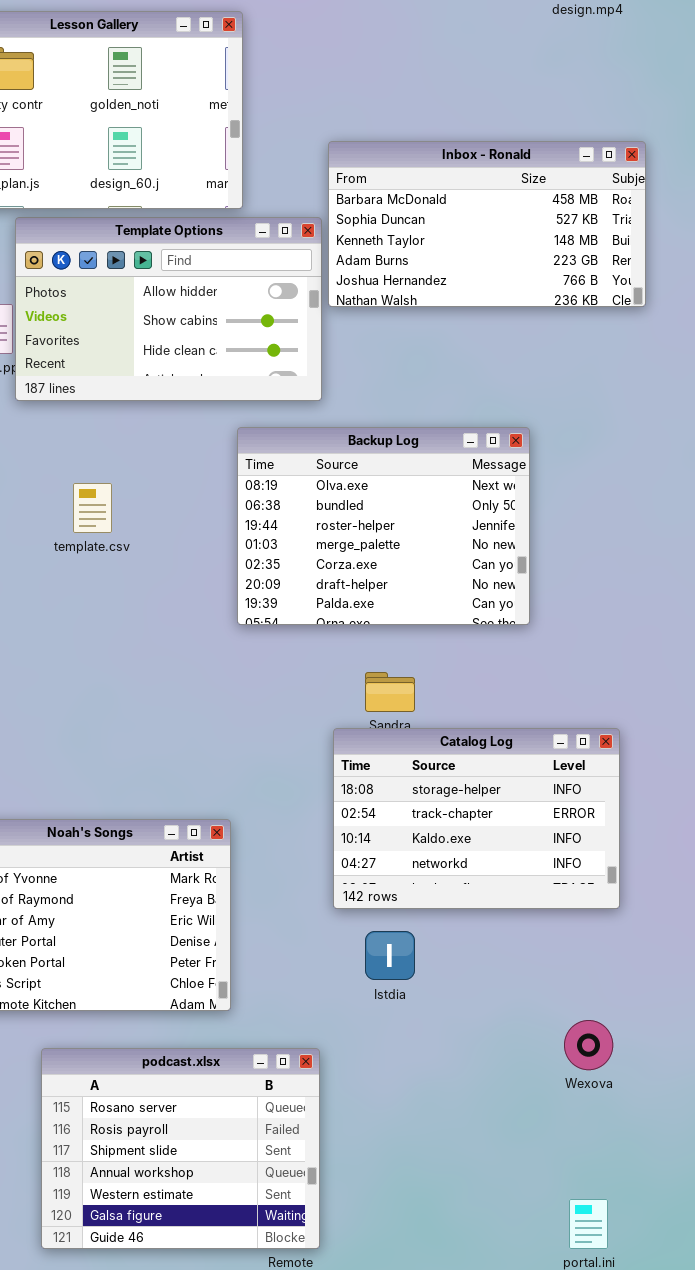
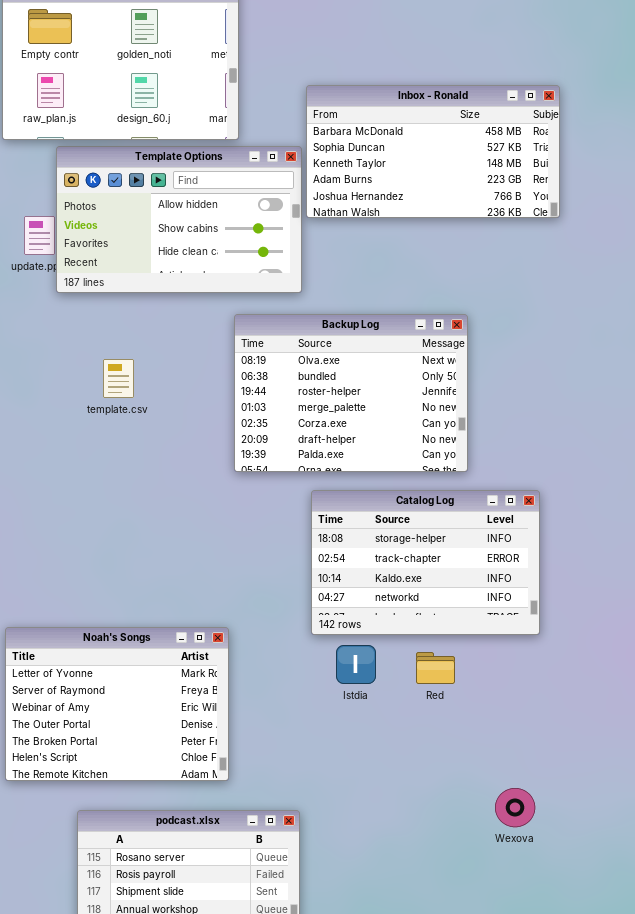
Catalog Log: [333,728,620,909] -> [311,490,540,635], moved
Istdia: [365,931,415,980] -> [336,645,376,684], moved

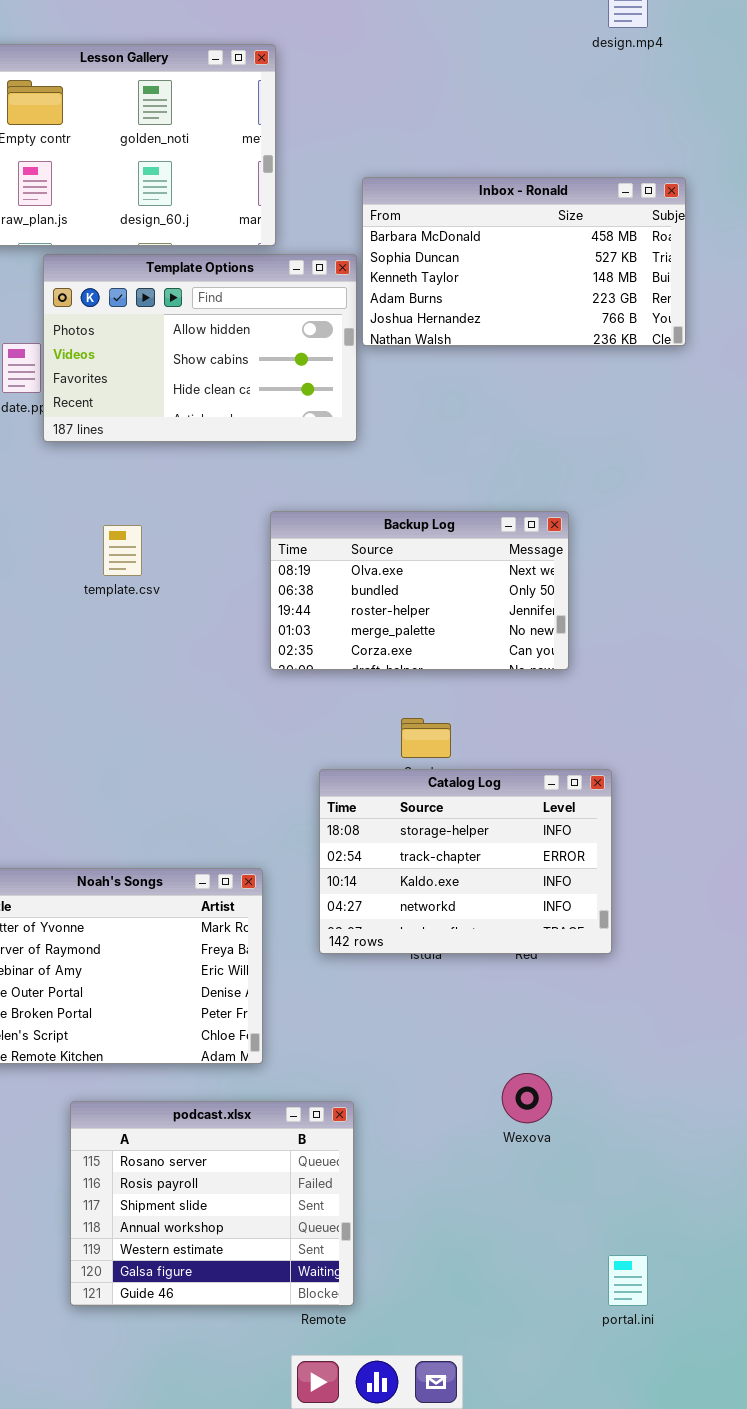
Backup Log: [234,314,468,472] -> [270,511,569,670], resized
Catalog Log: [311,490,540,635] -> [319,769,612,954], moved
Wexova: [495,788,535,827] -> [502,1073,552,1123], moved

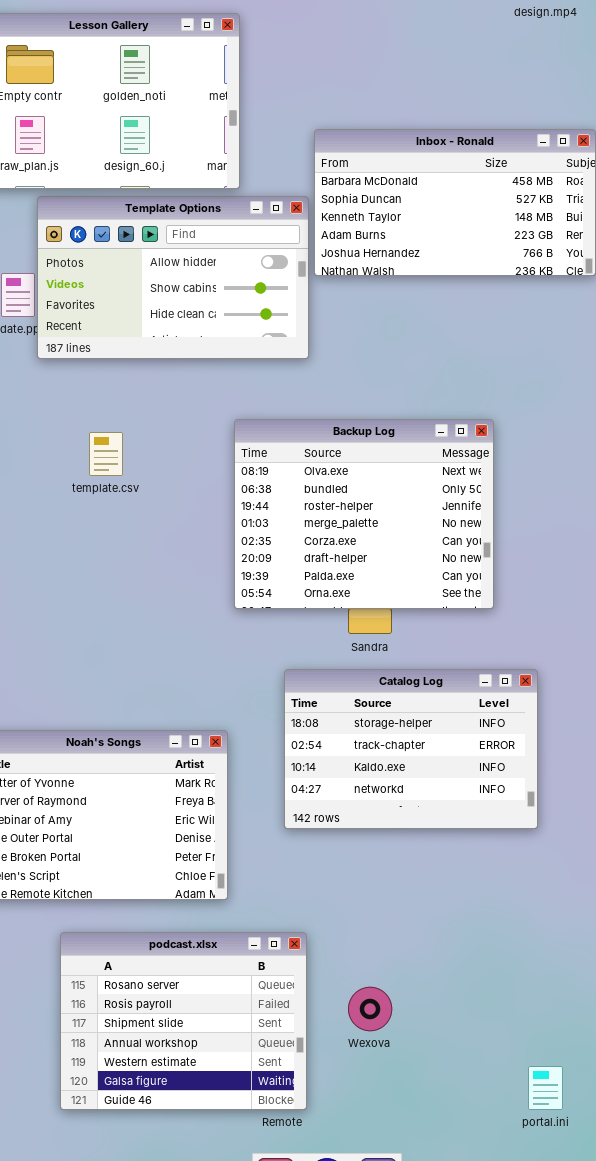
Backup Log: [270,511,569,670] -> [234,419,494,609], resized
Catalog Log: [319,769,612,954] -> [284,669,538,829], moved
Wexova: [502,1073,552,1123] -> [348,987,392,1031], moved

